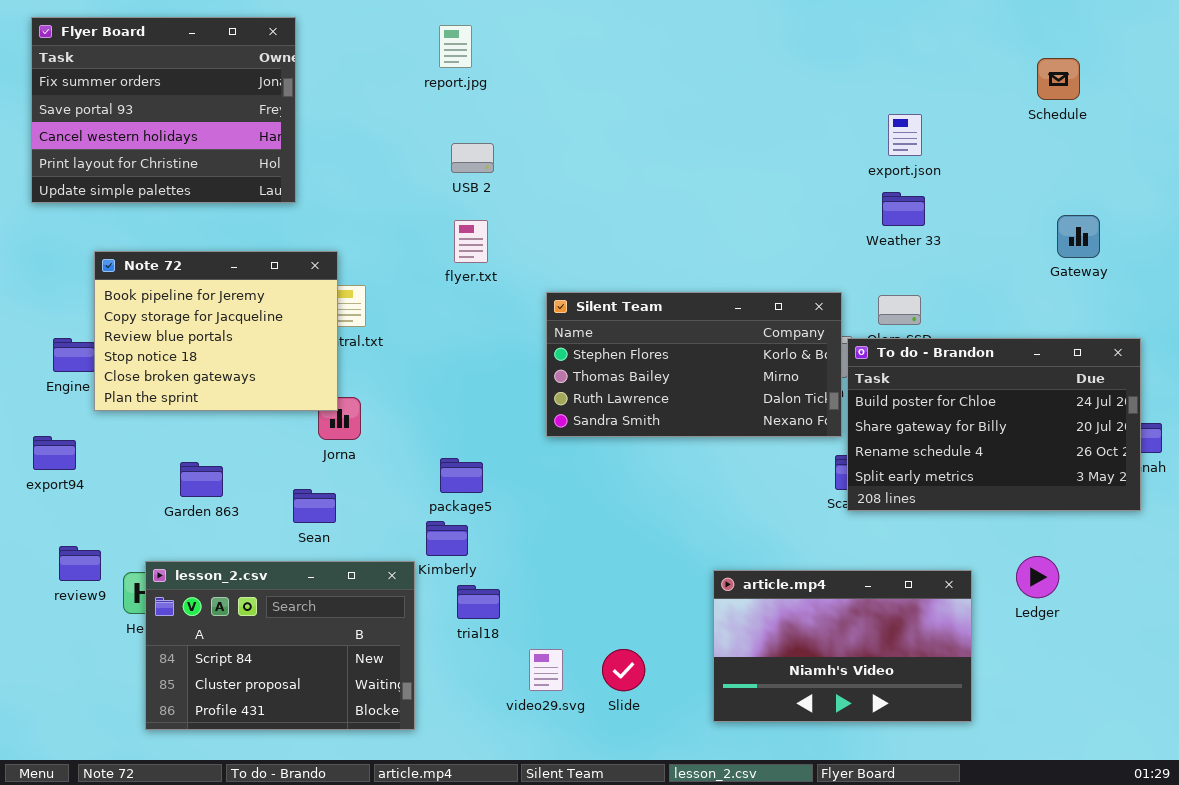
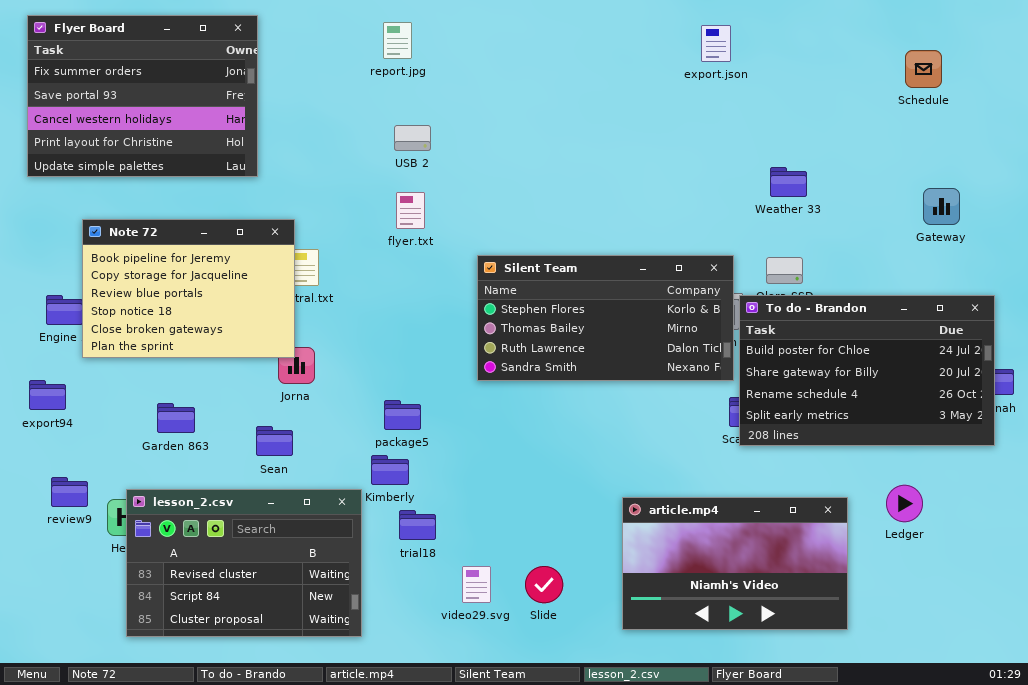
export.json: [888,114,922,156] -> [701,25,731,62], moved
lesson_2.csv: [145,561,415,730] -> [126,489,362,637], scrolled up 1 row

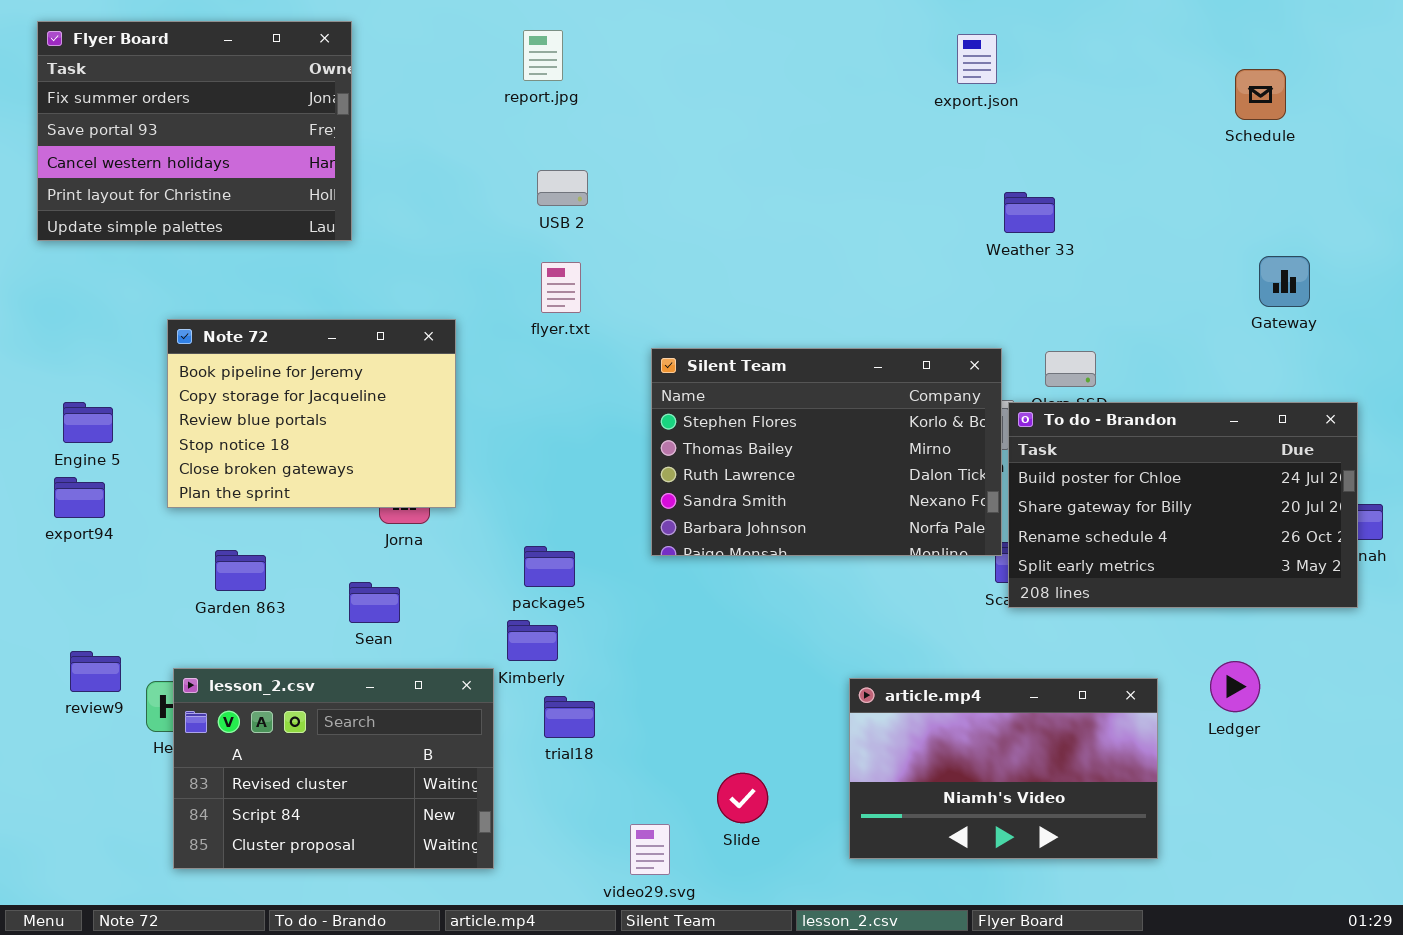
Weather 33: [770,167,807,197] -> [1004,192,1055,233], moved
Note 72: [82,219,295,358] -> [167,319,456,508], moved
Silent Team: [477,255,734,381] -> [651,348,1002,556], resized
export94: [29,380,66,410] -> [54,477,105,518], moved
video29.svg: [462,566,491,603] -> [630,824,670,875], moved

